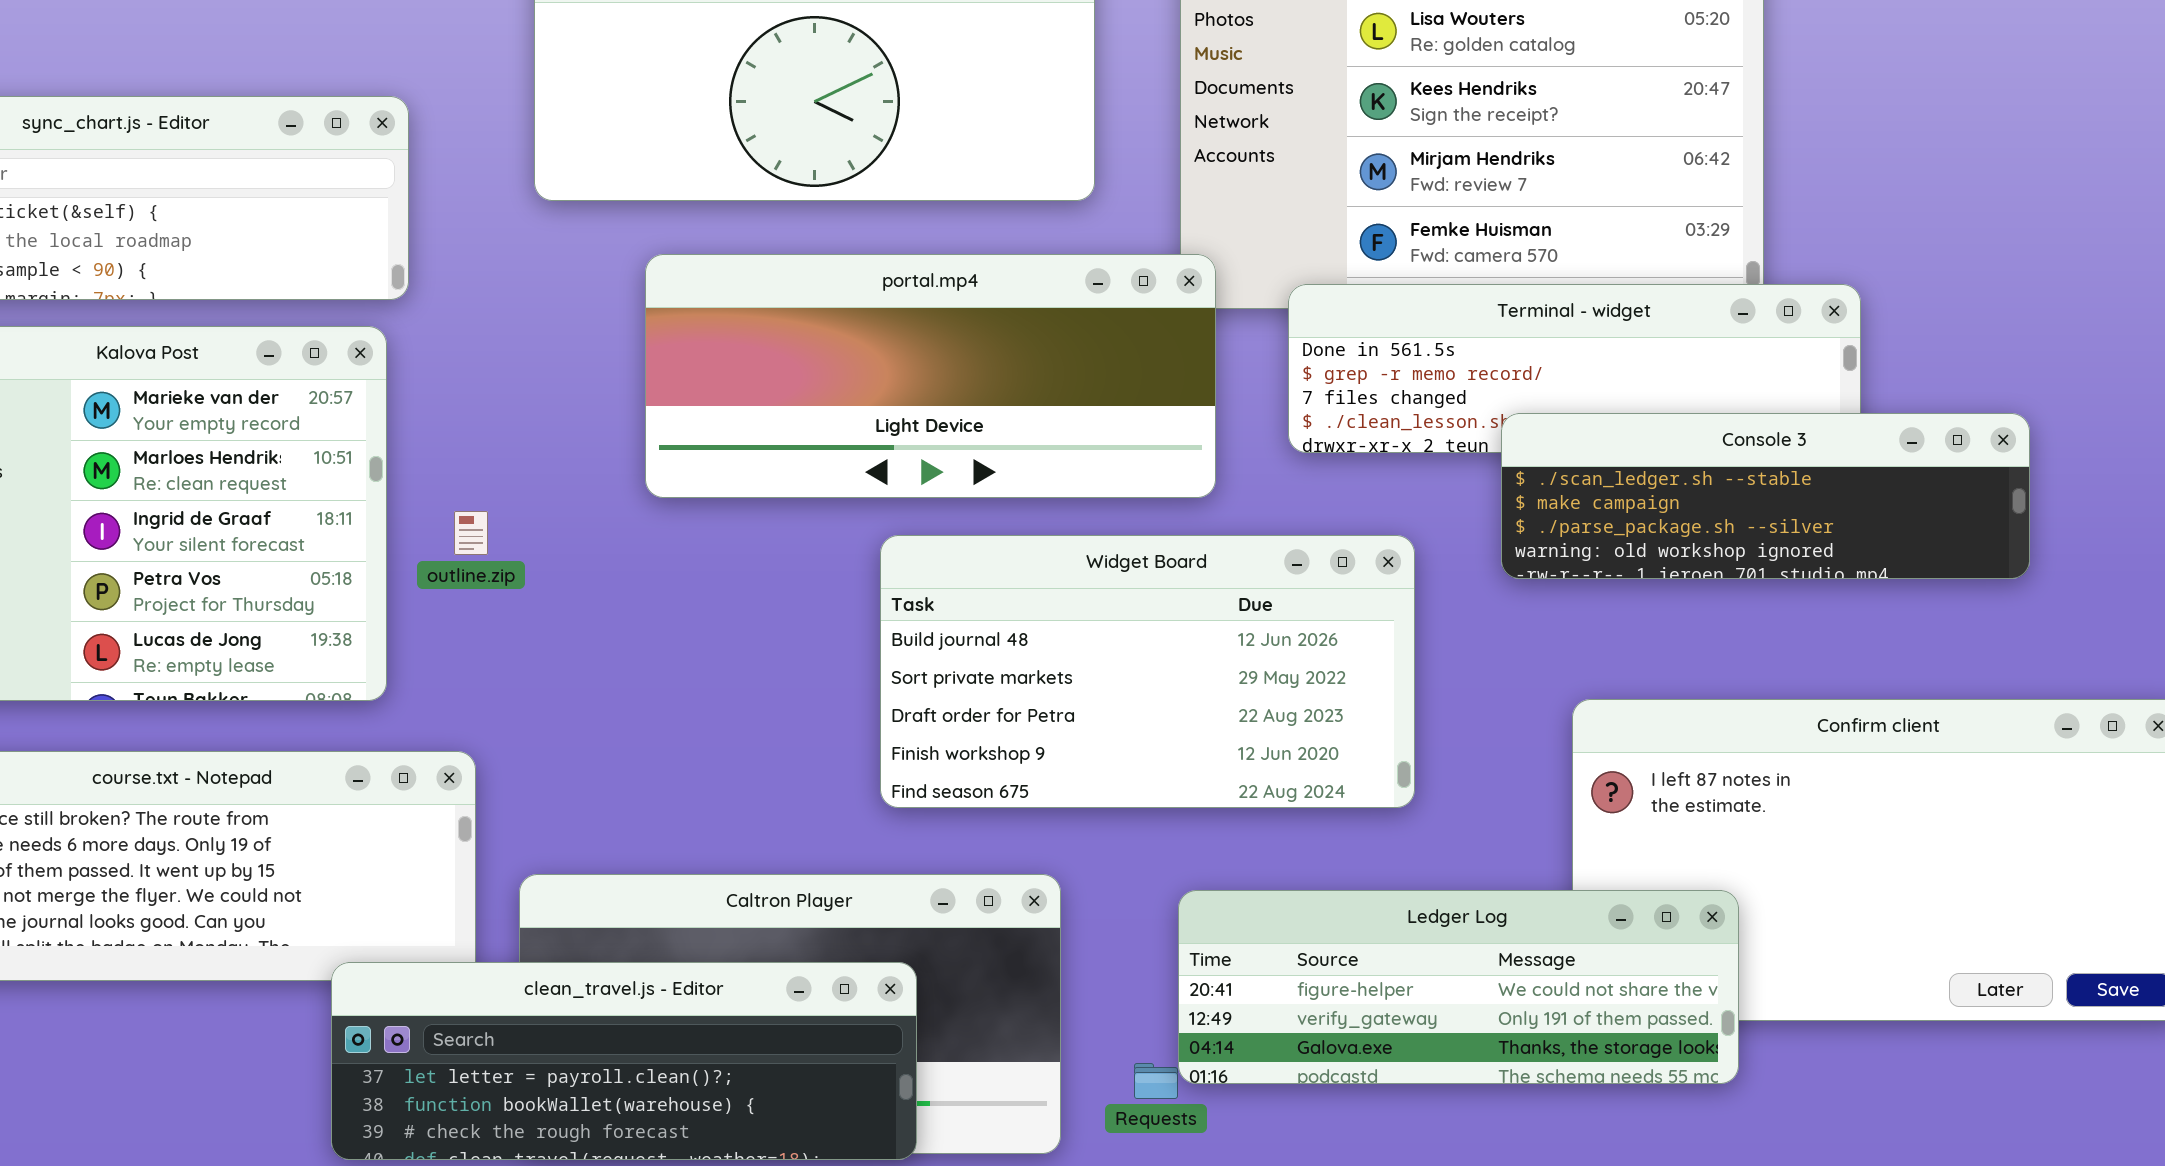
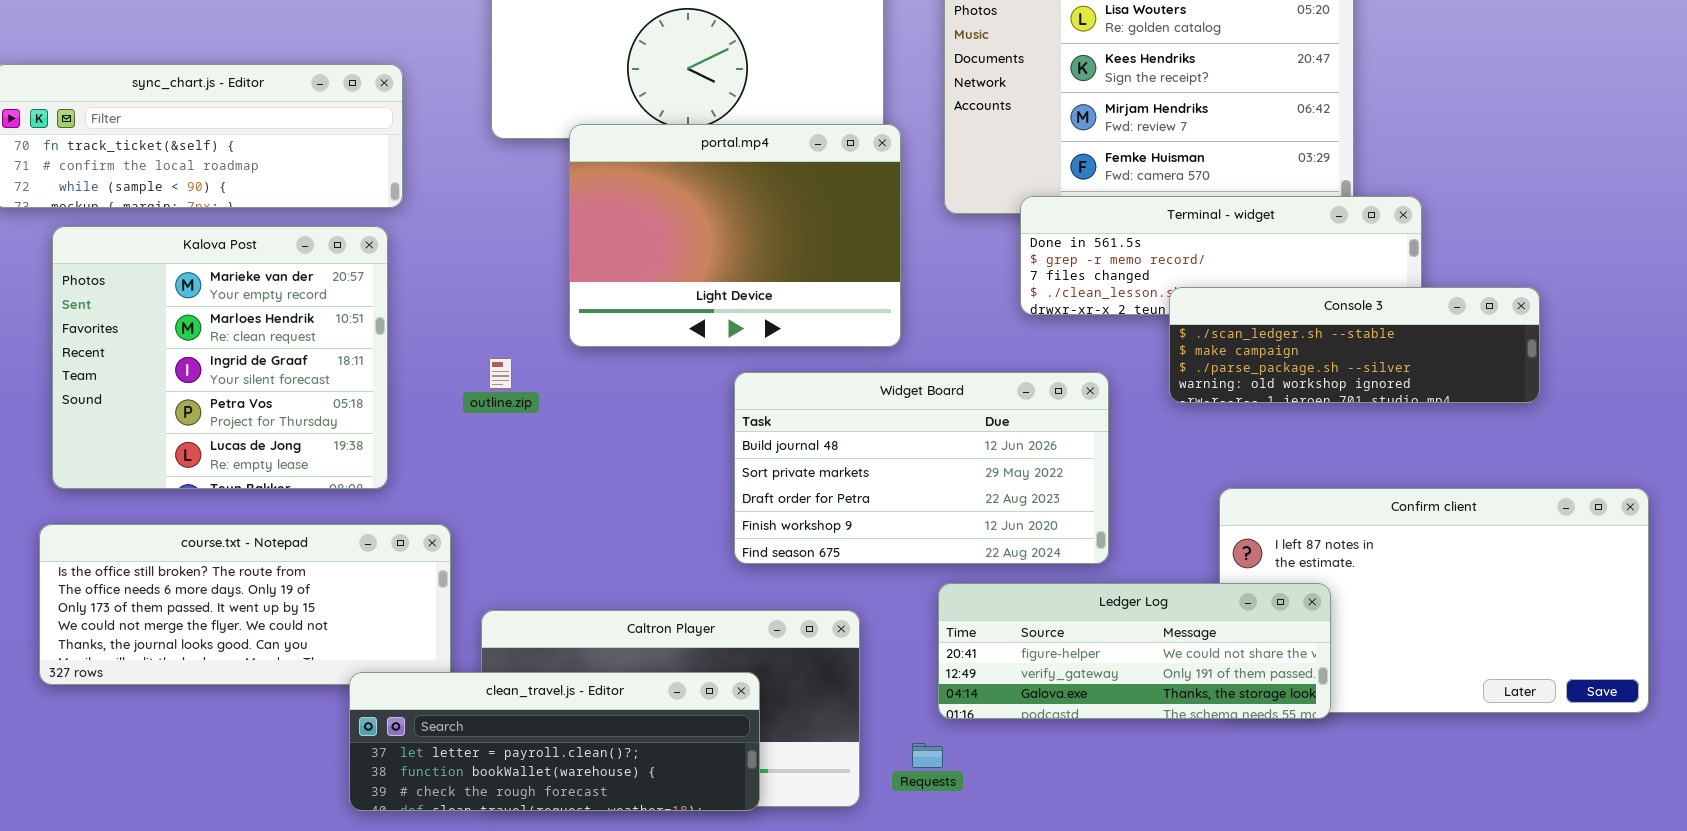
portal.mp4: [645,254,1216,498] -> [569,124,901,347], resized
outline.zip: [454,511,488,555] -> [489,358,512,389], moved
Ledger Log: [1178,890,1739,1084] -> [938,583,1331,719], moved

